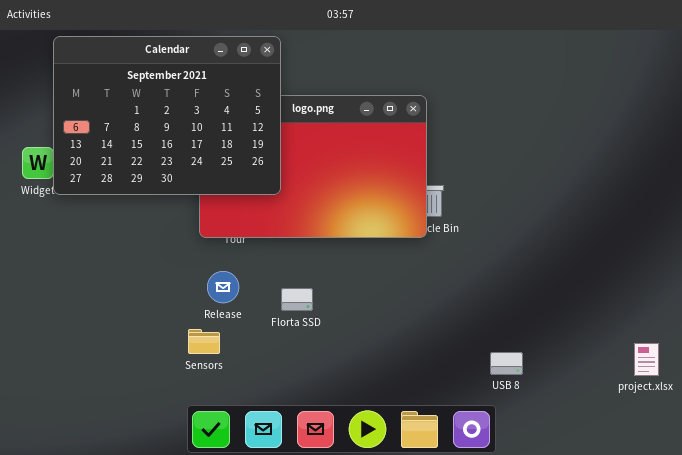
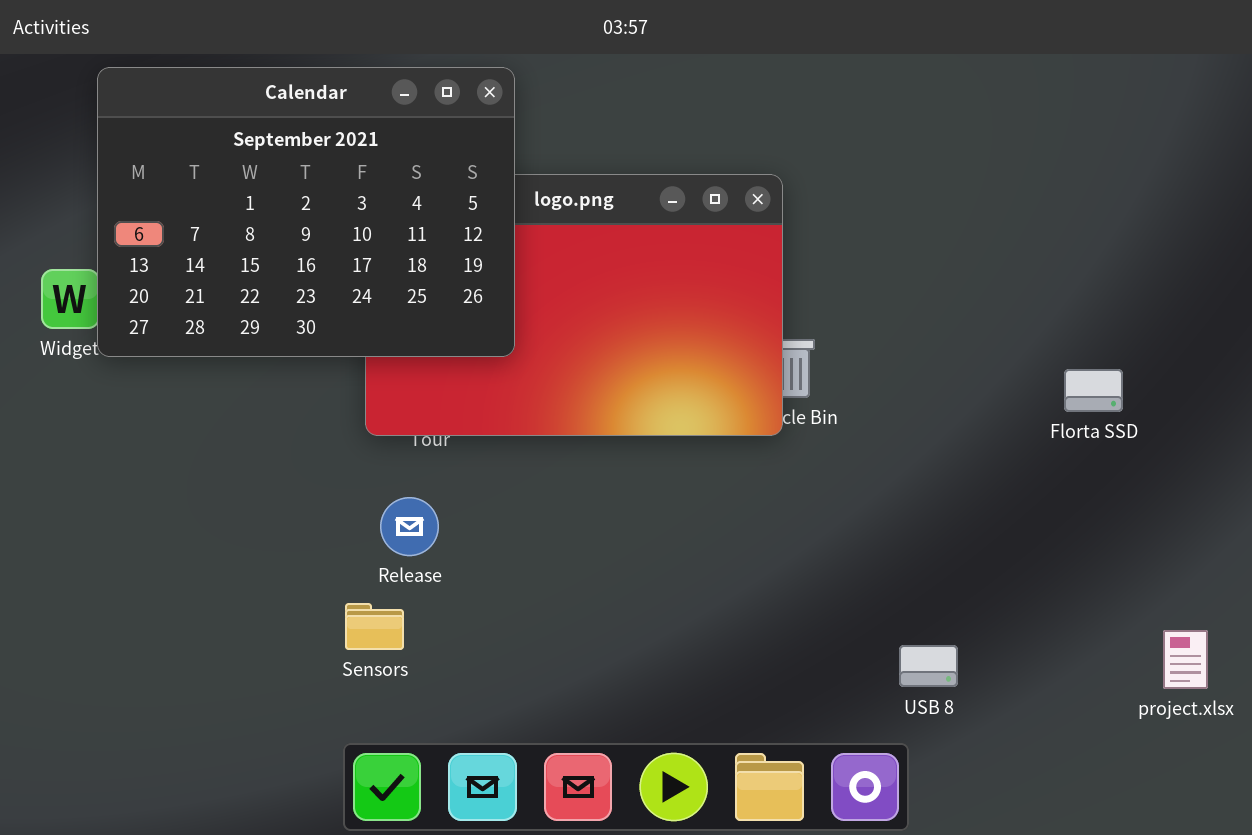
Florta SSD: [281,288,313,311] -> [1064,369,1123,412], moved

